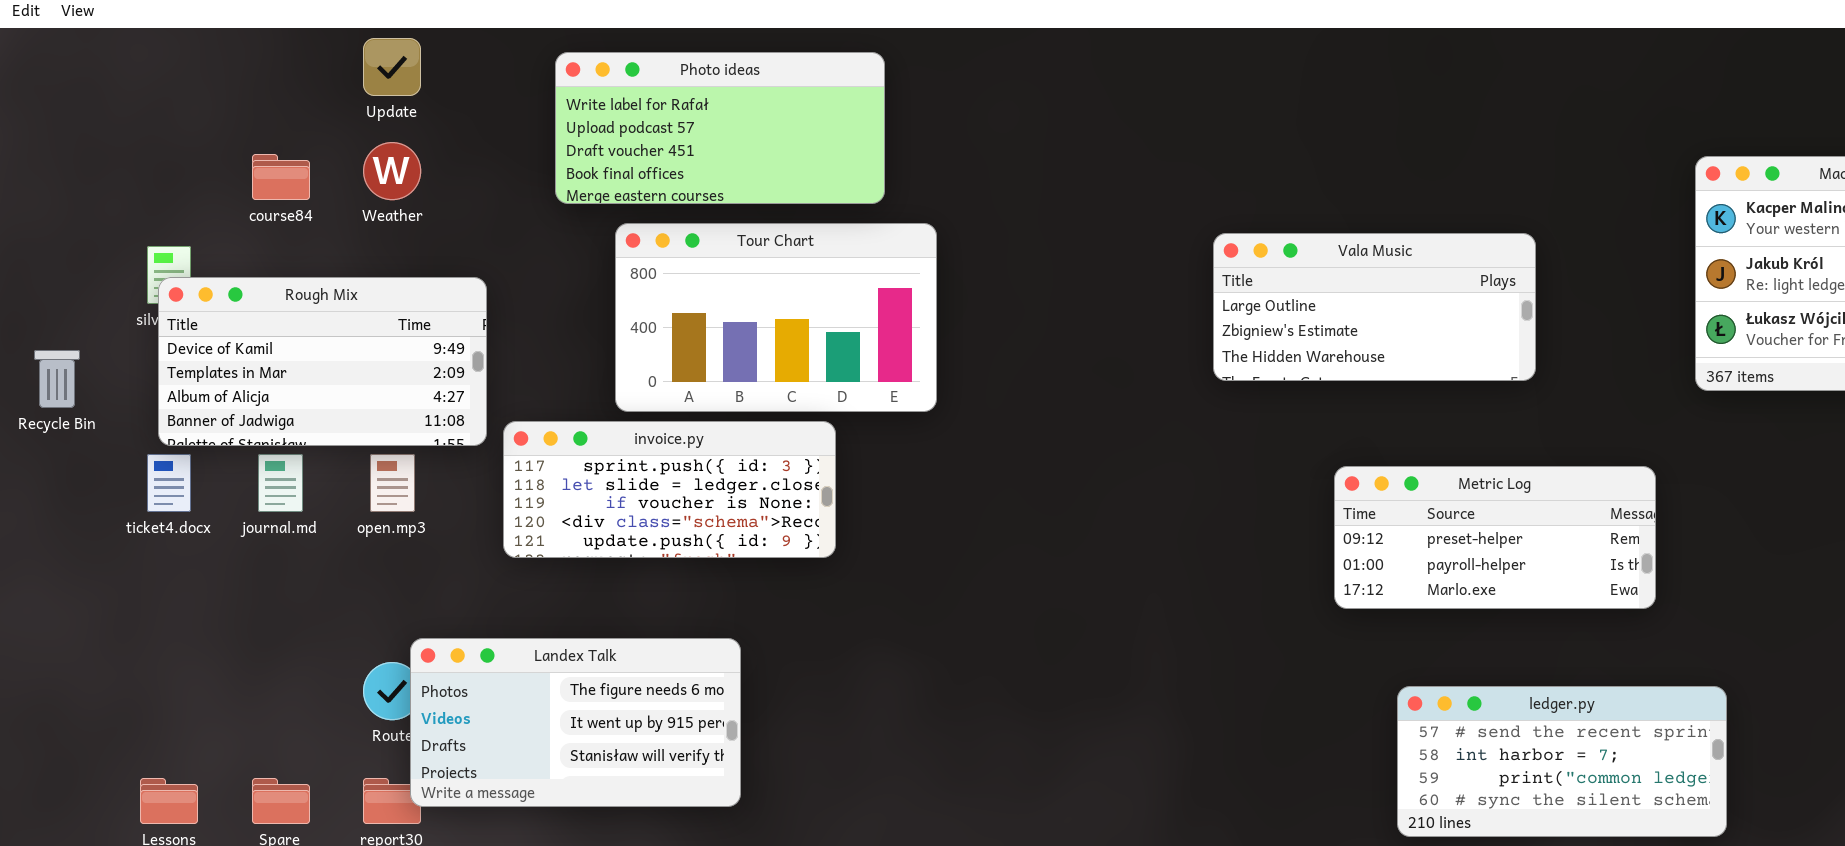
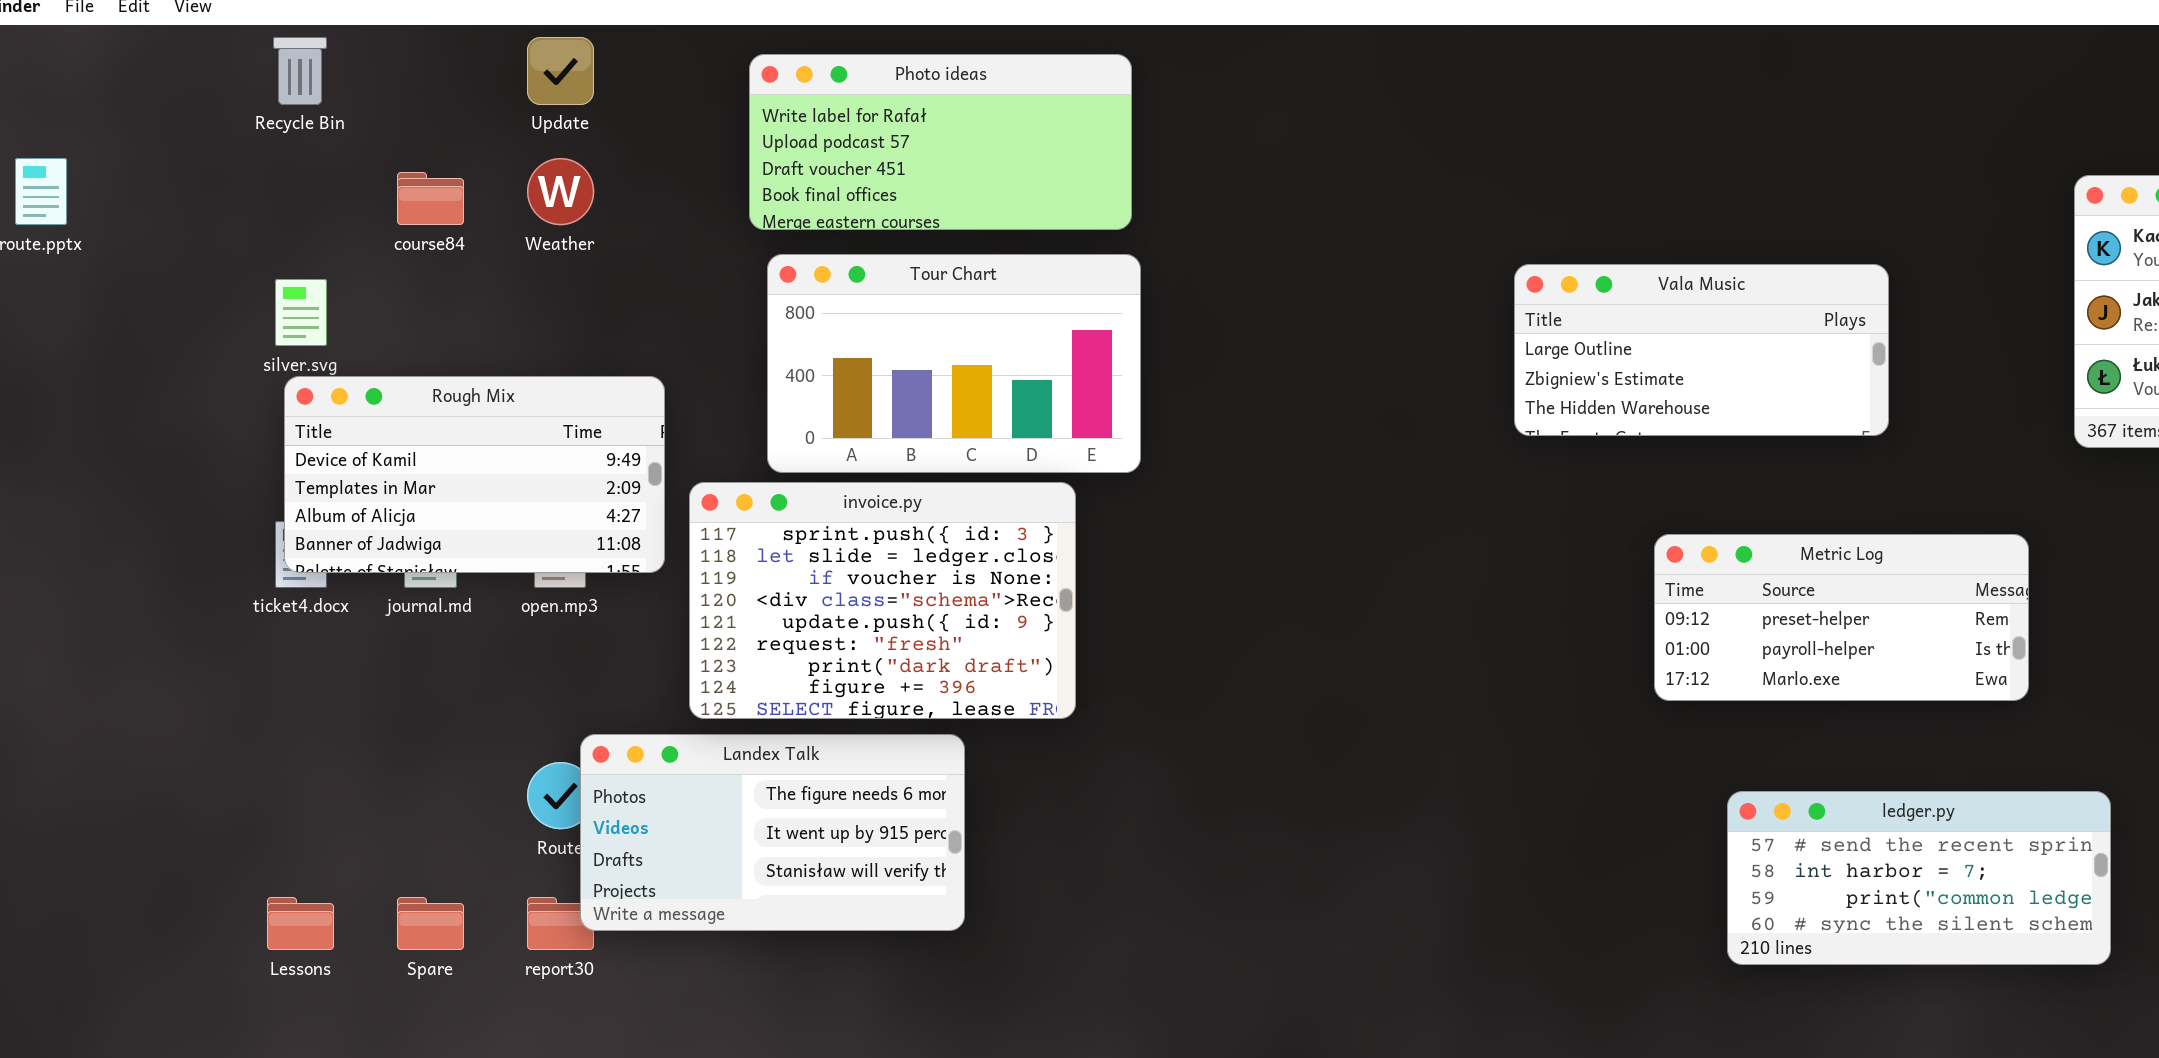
Tour Chart: [615,223,937,412] -> [767,254,1141,473], moved
Rough Mix: [158,277,487,446] -> [284,376,665,573], moved
Recycle Bin: [34,350,80,408] -> [273,37,327,105], moved
invoice.py: [503,421,836,558] -> [689,482,1076,719], resized

